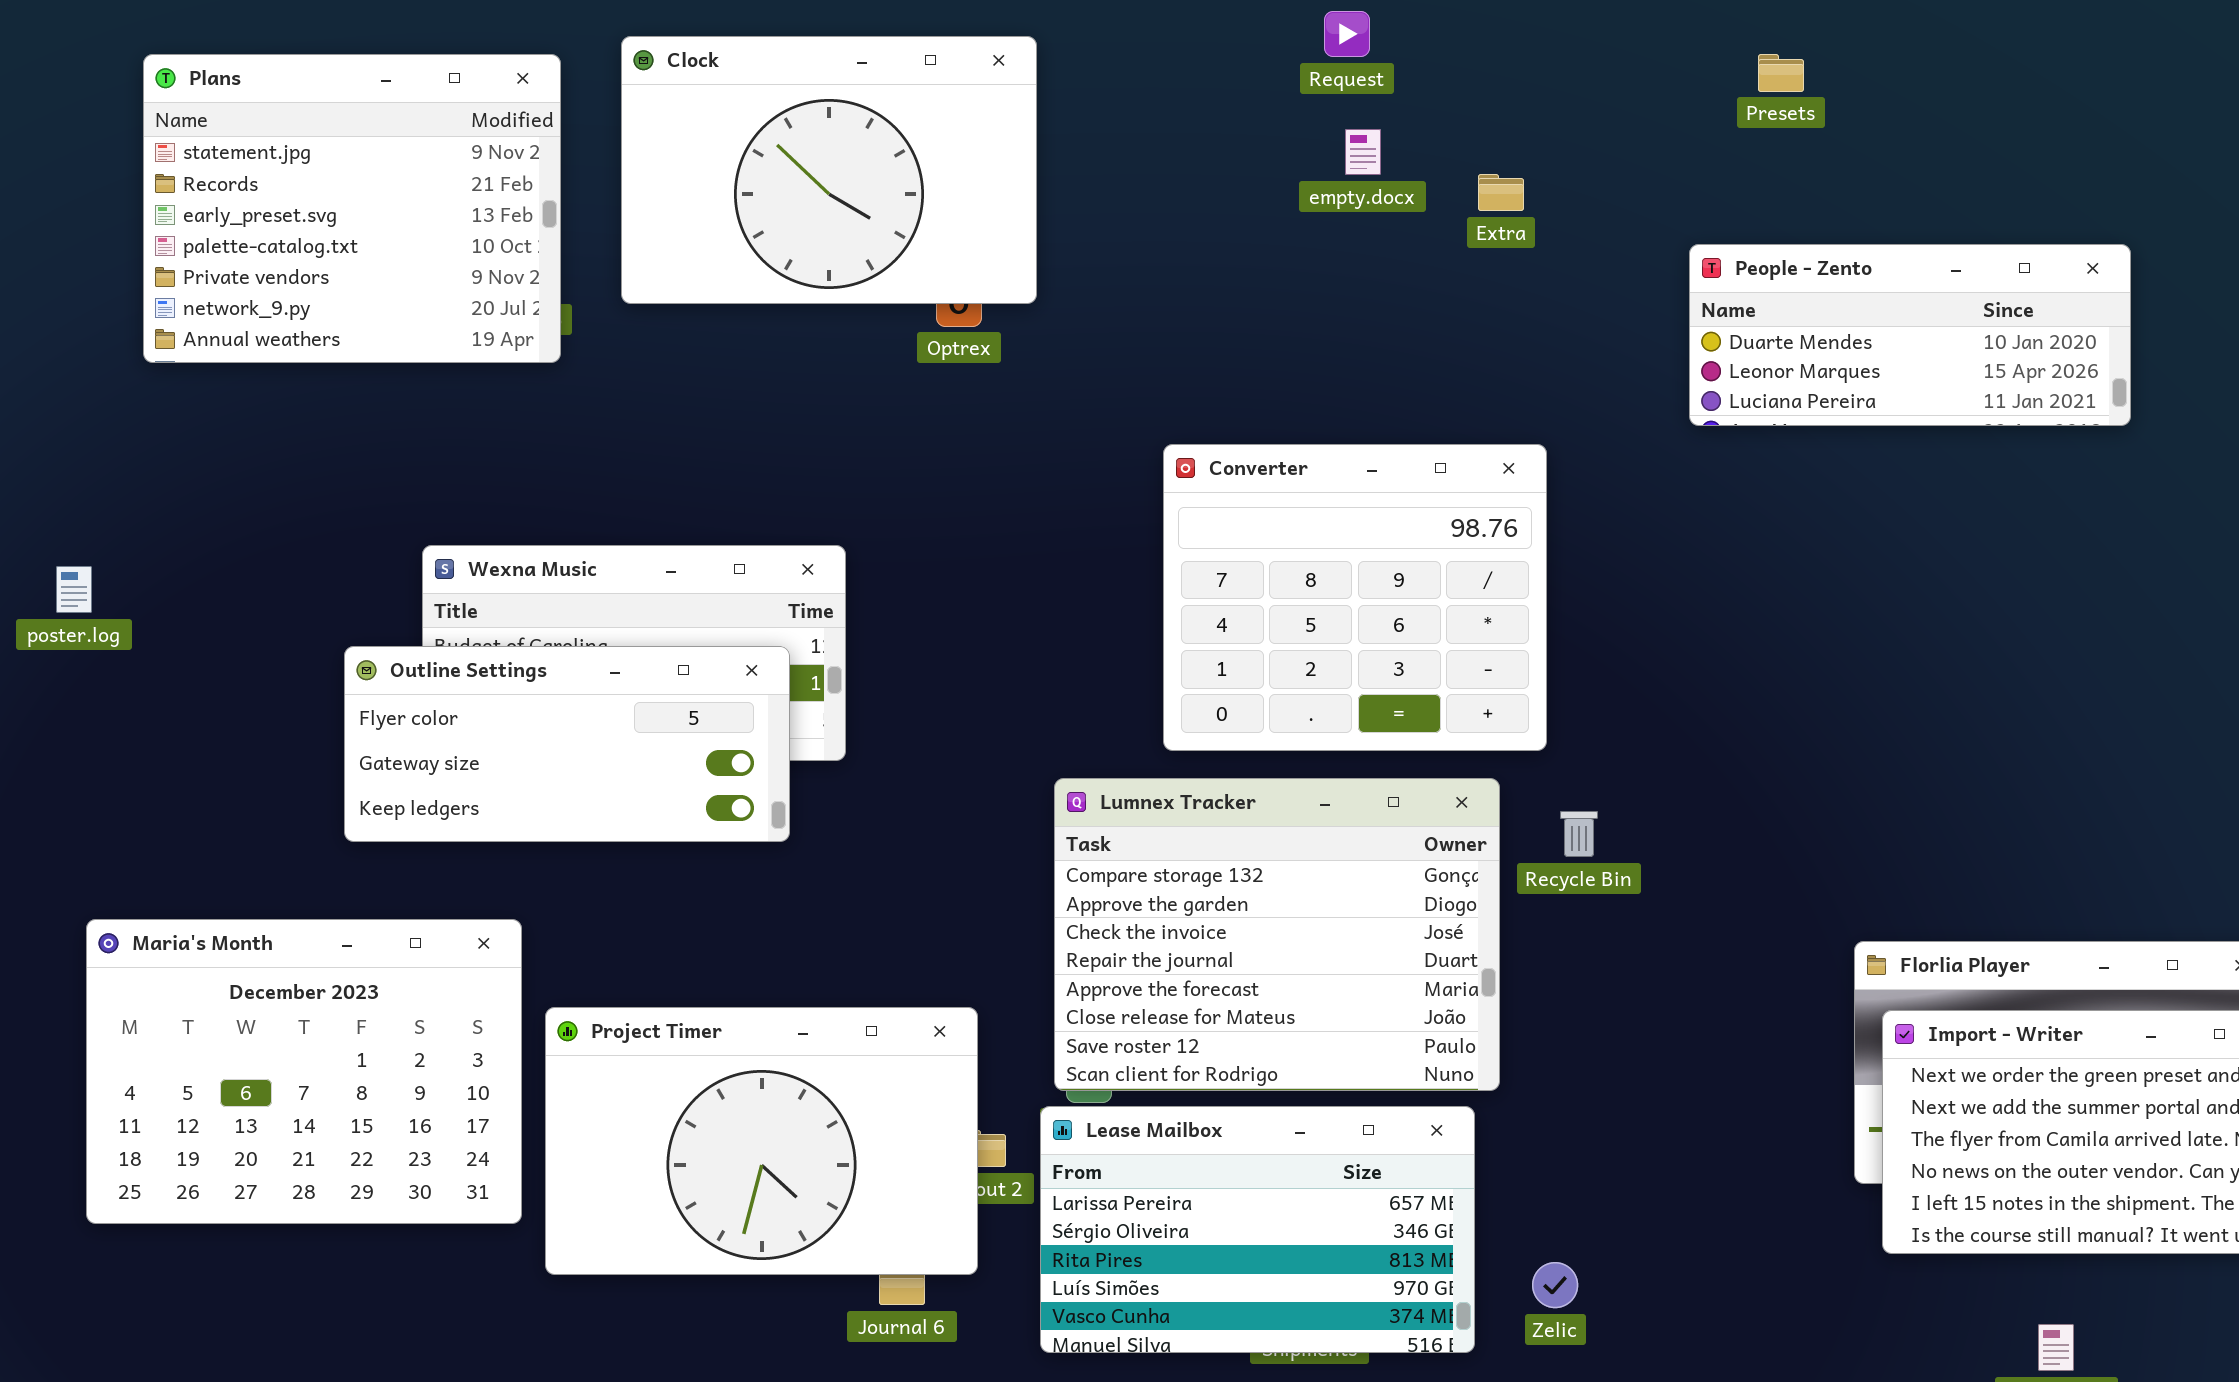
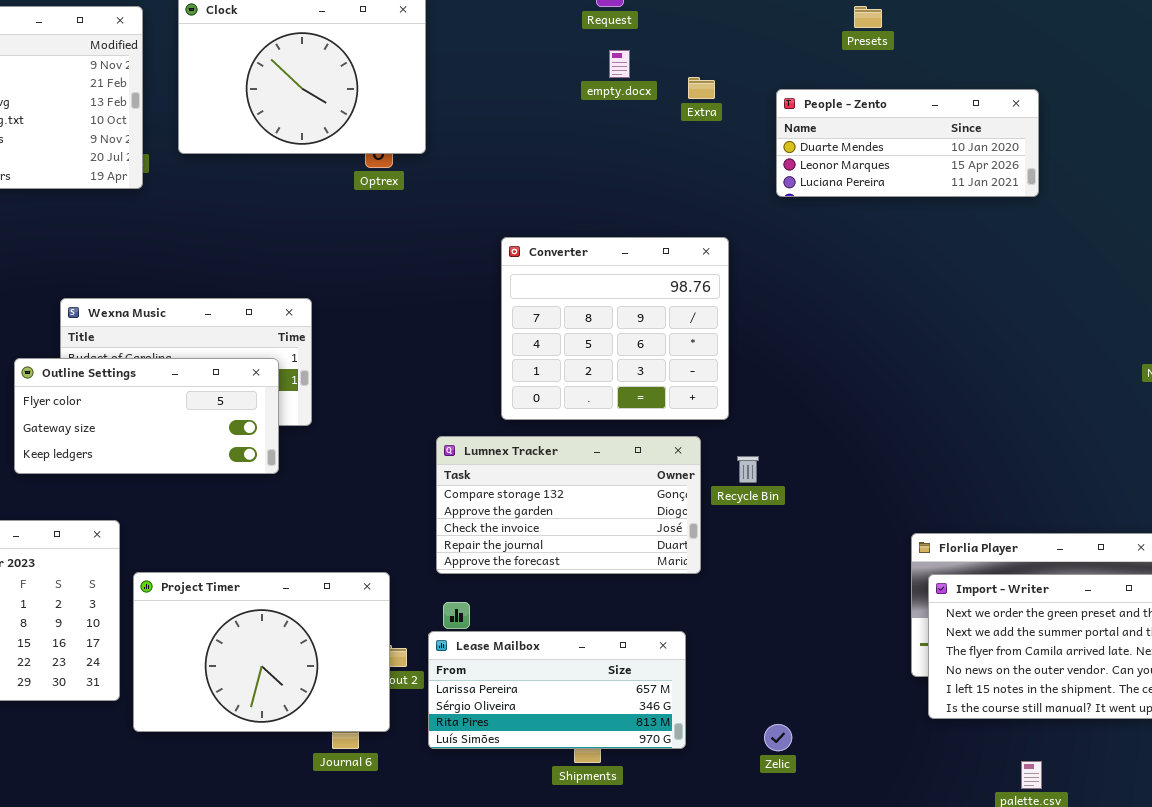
People - Zento: [1689,244,2131,426] -> [776,89,1039,197], moved
Lumnex Tracker: [1054,778,1500,1091] -> [436,436,701,574], resized
Lease Mailbox: [1040,1106,1475,1353] -> [428,631,686,749], resized
Zelic: [1532,1262,1578,1308] -> [764,724,792,751], moved

